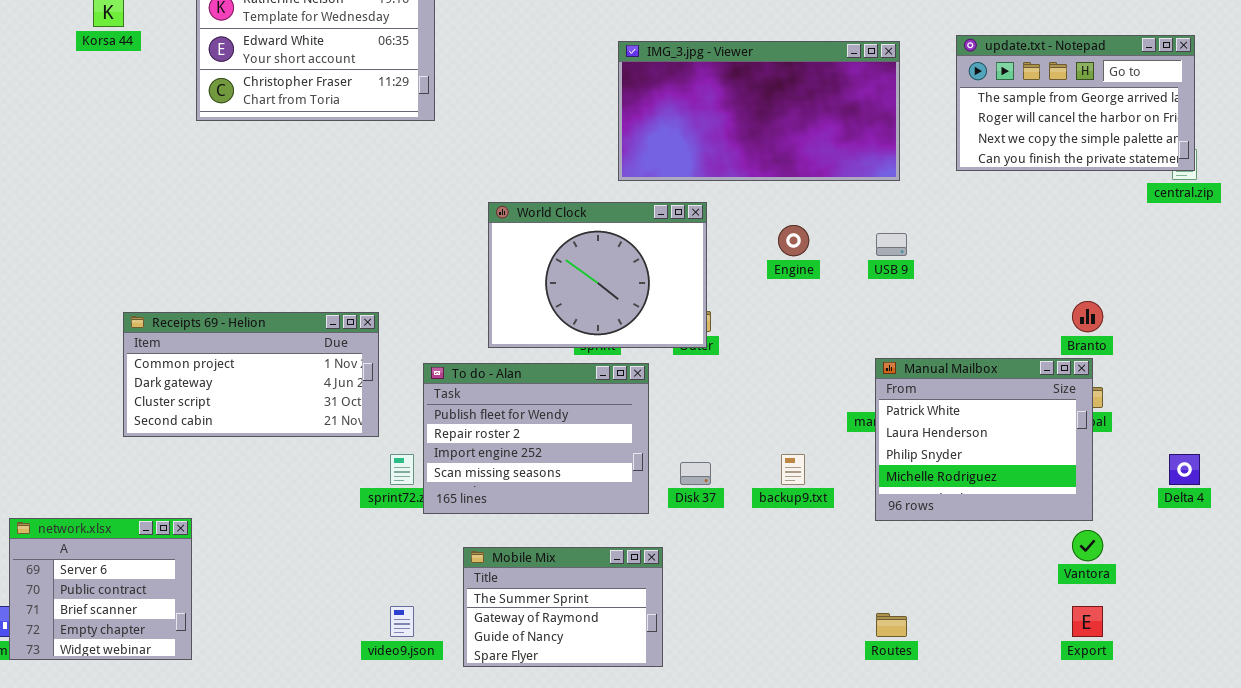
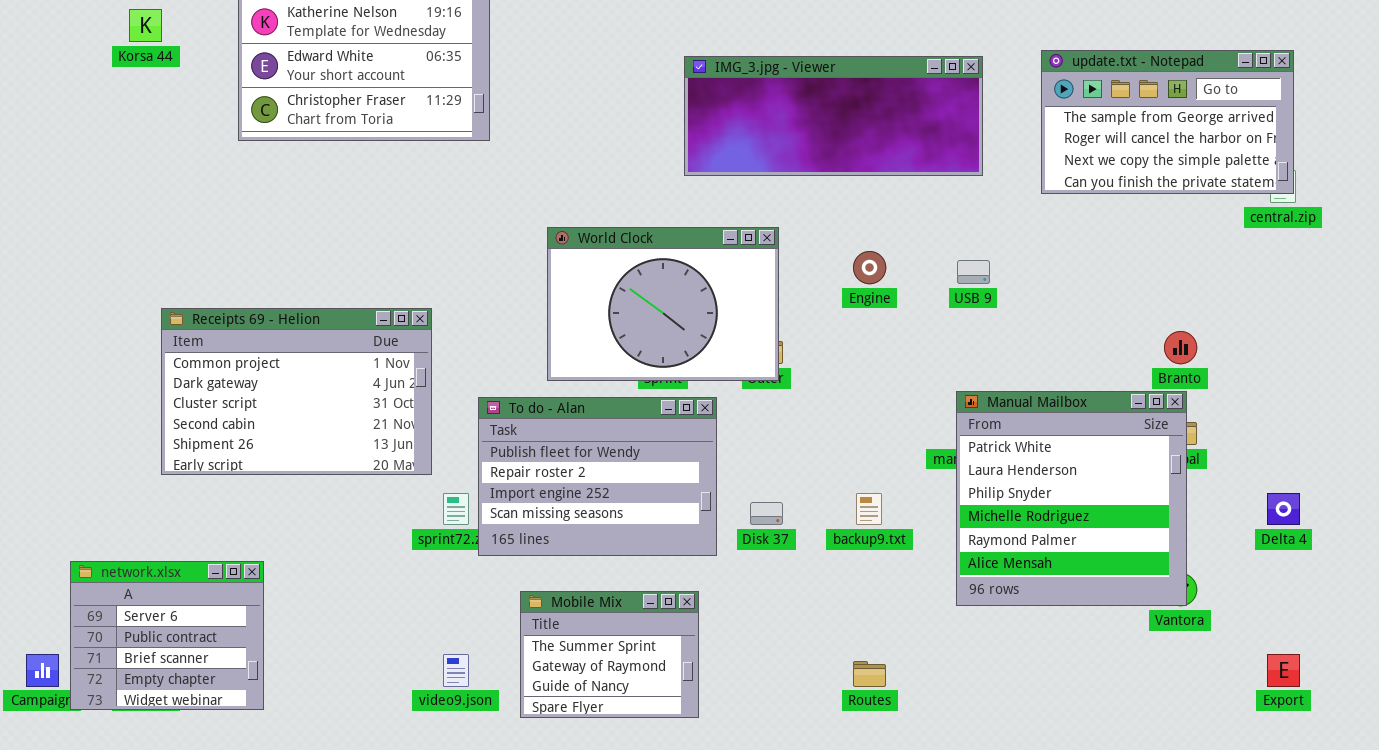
IMG_3.jpg - Viewer: [618,41,900,181] -> [684,56,983,176], resized
Receipts 69 - Helion: [123,312,379,437] -> [161,308,432,475], resized
Manual Mailbox: [875,358,1093,521] -> [956,391,1187,606], resized
network.xlsx: [9,518,192,660] -> [70,561,264,710], moved
Mobile Mix: [463,547,663,667] -> [520,591,699,718], resized
Export: [1072,606,1103,637] -> [1267,654,1300,687], moved
Routes: [876,613,907,637] -> [853,661,886,687], moved

